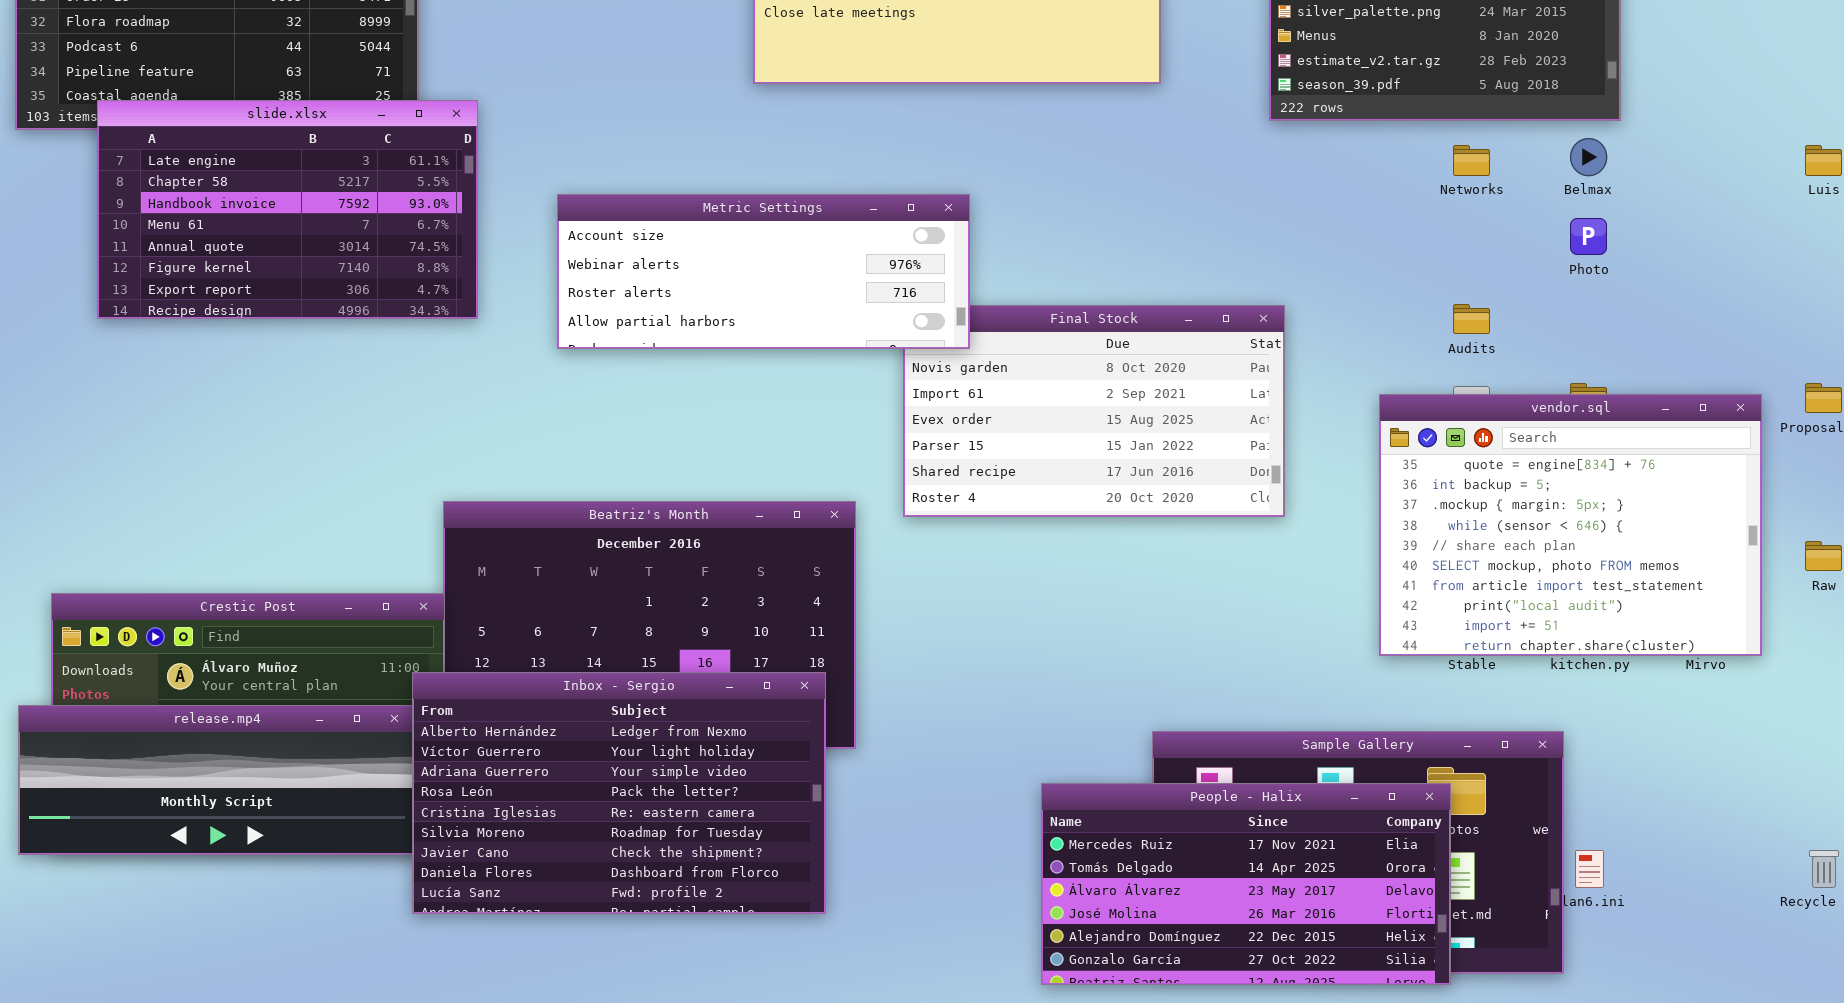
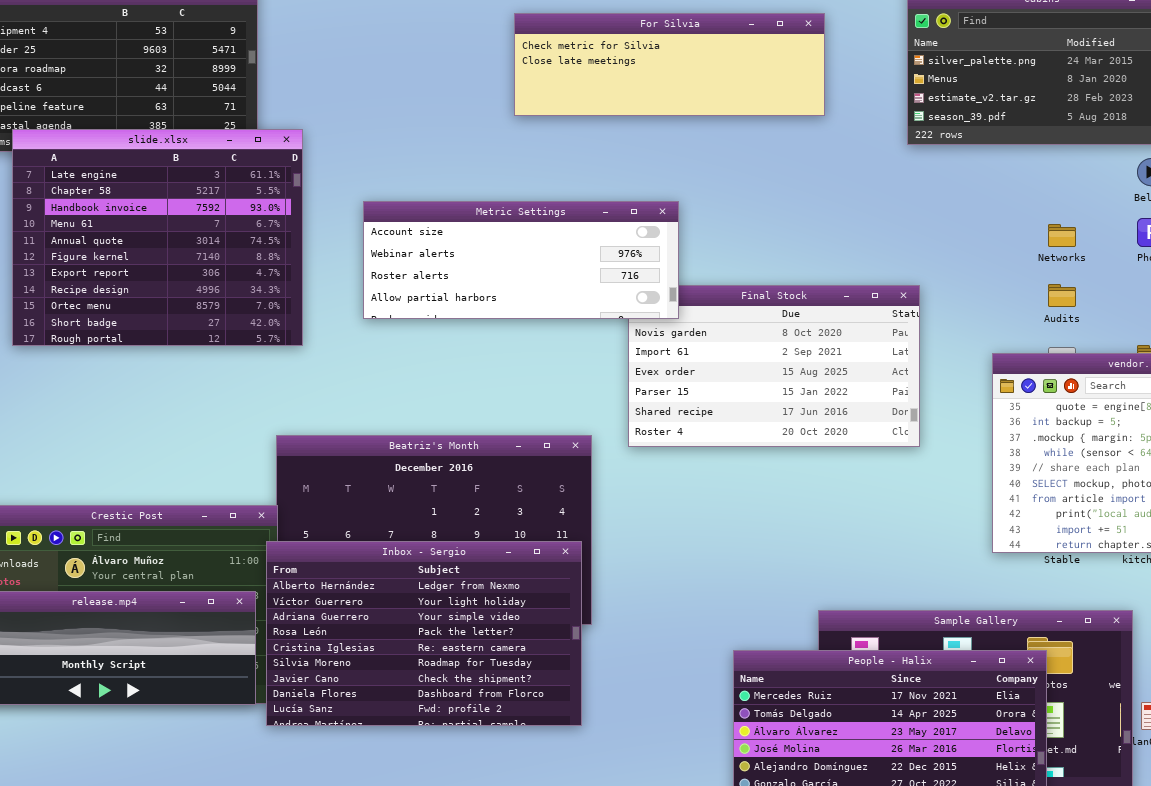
slide.xlsx: [97,100,478,319] -> [12,129,303,346], resized
Networks: [1453,145,1490,176] -> [1048,224,1076,247], moved
Inbox - Sergio: [412,672,826,914] -> [266,541,582,726], moved

